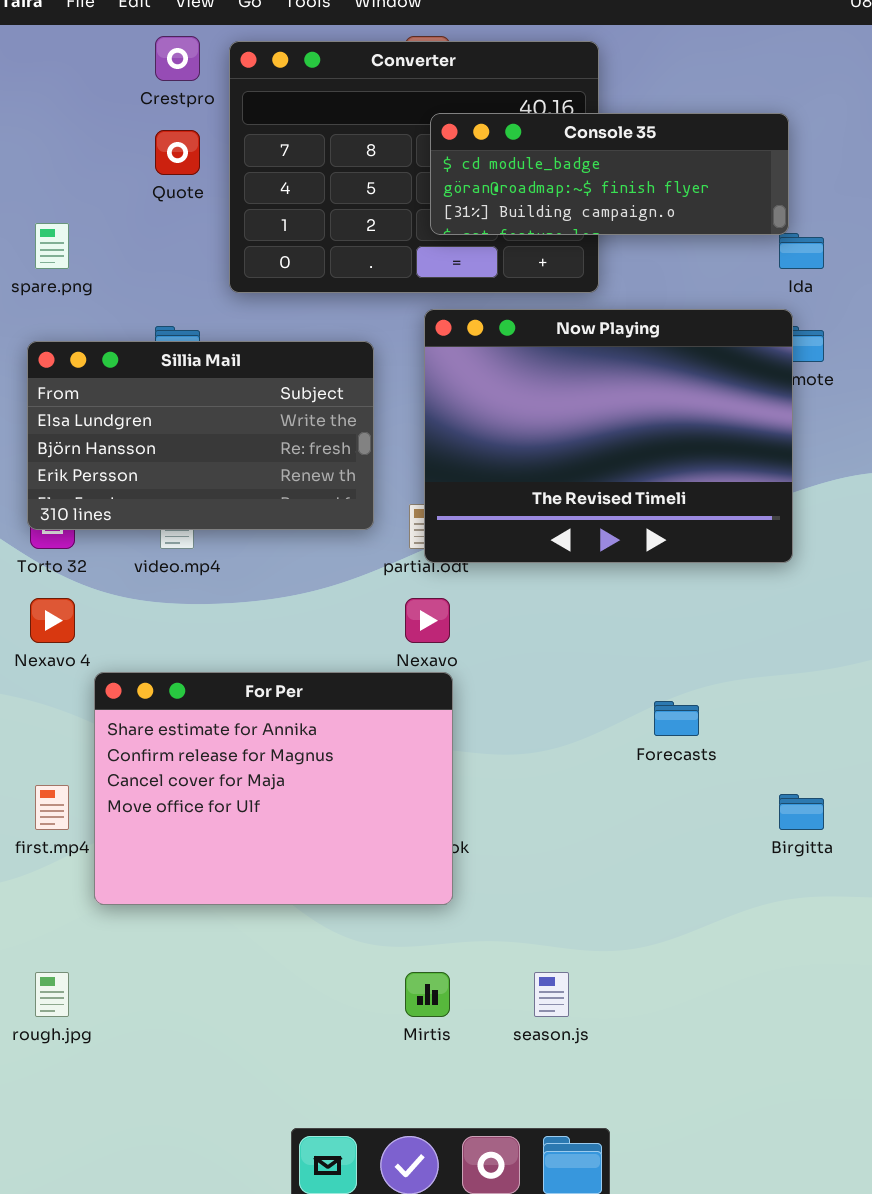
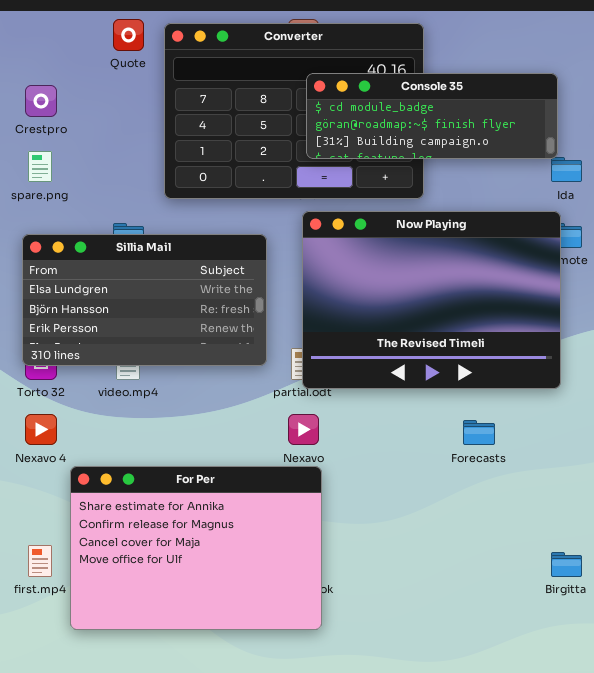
Crestpro: [155,36,200,81] -> [25,85,57,117], moved
Quote: [155,130,200,175] -> [113,19,144,51], moved
Forecasts: [654,701,699,736] -> [463,420,495,445], moved

